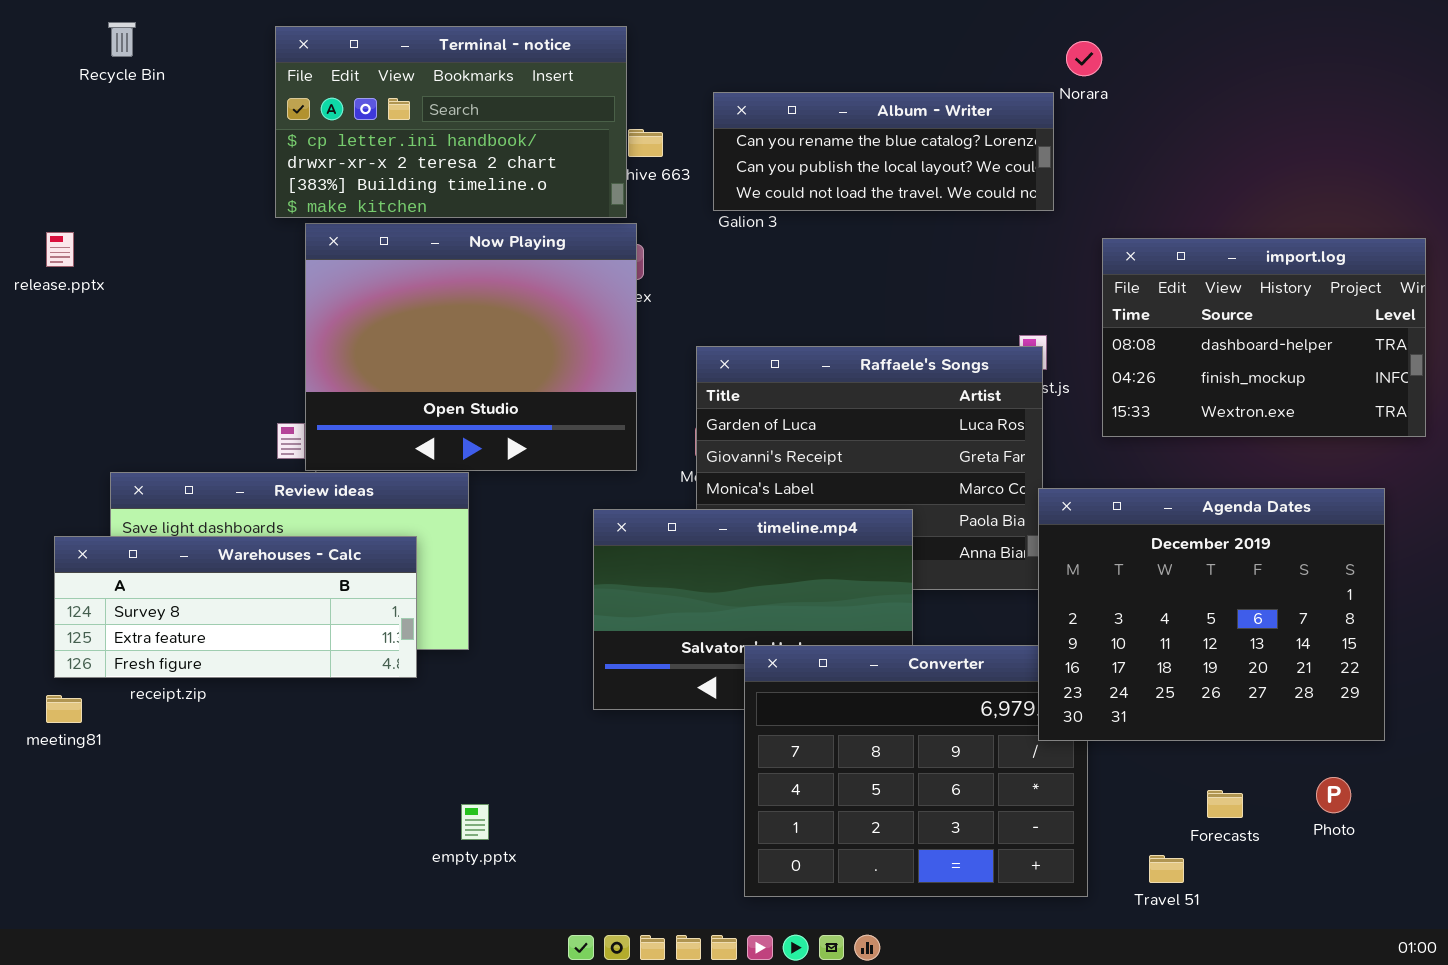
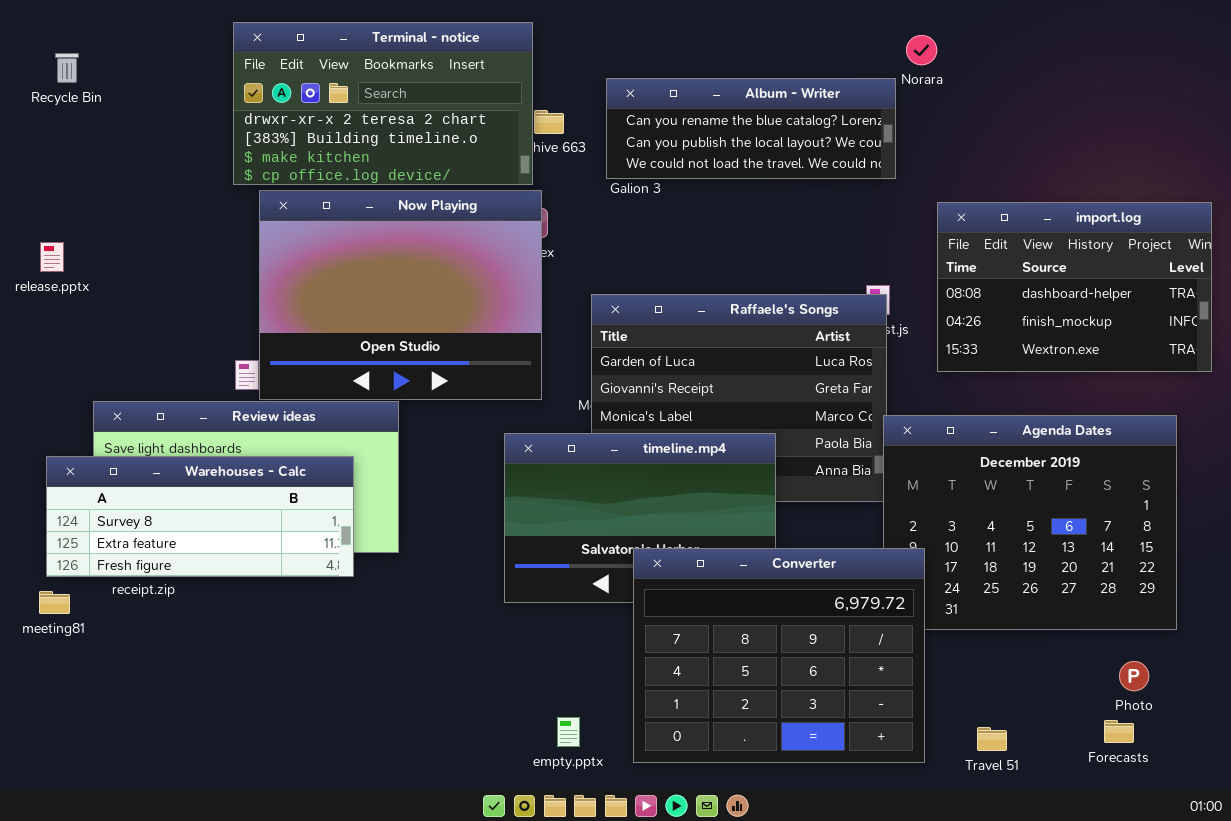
Recycle Bin: [108,22,136,57] -> [55,53,79,83], moved
Terminal - notice: [275,26,627,218] -> [233,22,533,185], scrolled down 1 row
release.pptx: [46,232,74,267] -> [40,242,64,272], moved
Converter: [744,645,1088,897] -> [633,548,925,763], raised
Forecasts: [1207,790,1243,818] -> [1104,720,1134,743], moved
empty.pptx: [461,804,489,840] -> [557,717,580,747], moved

